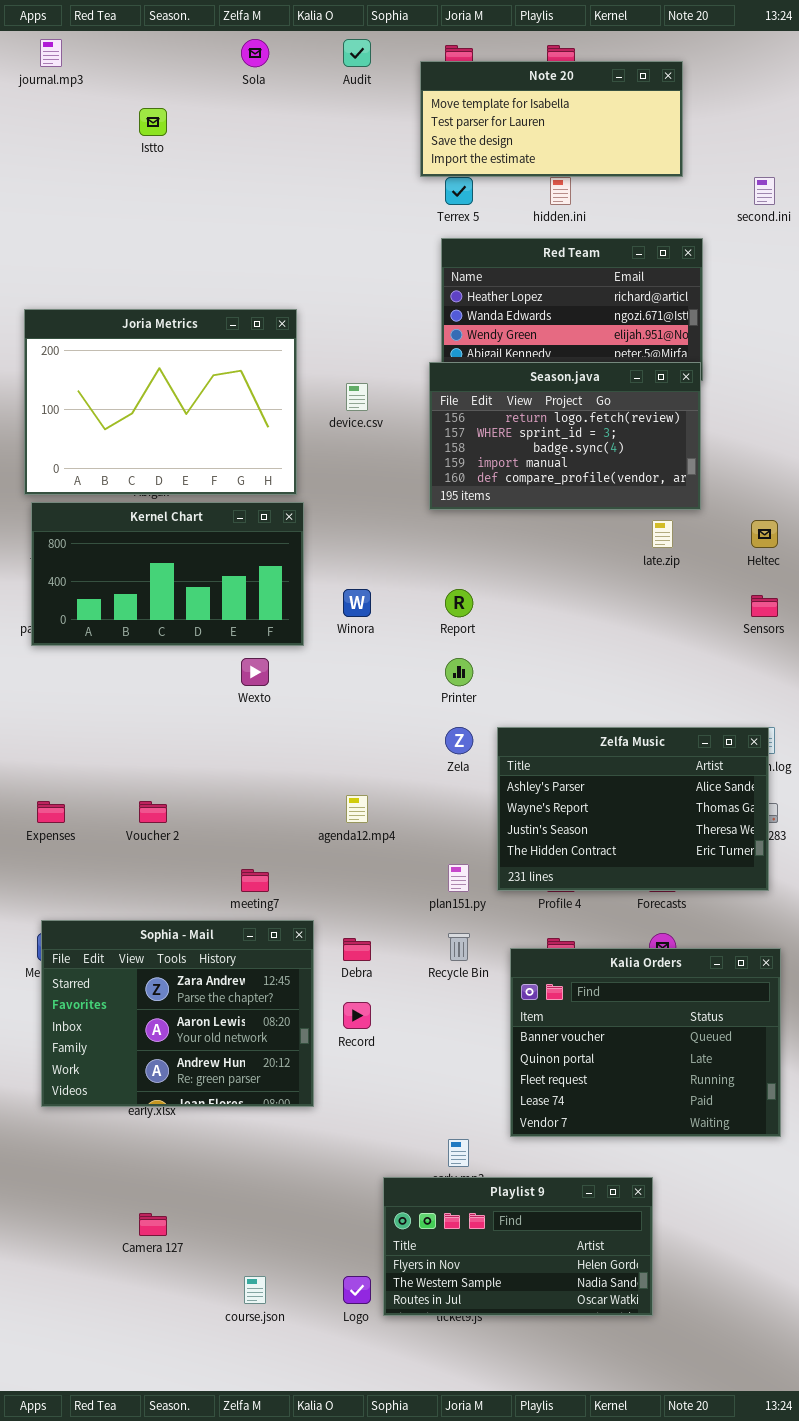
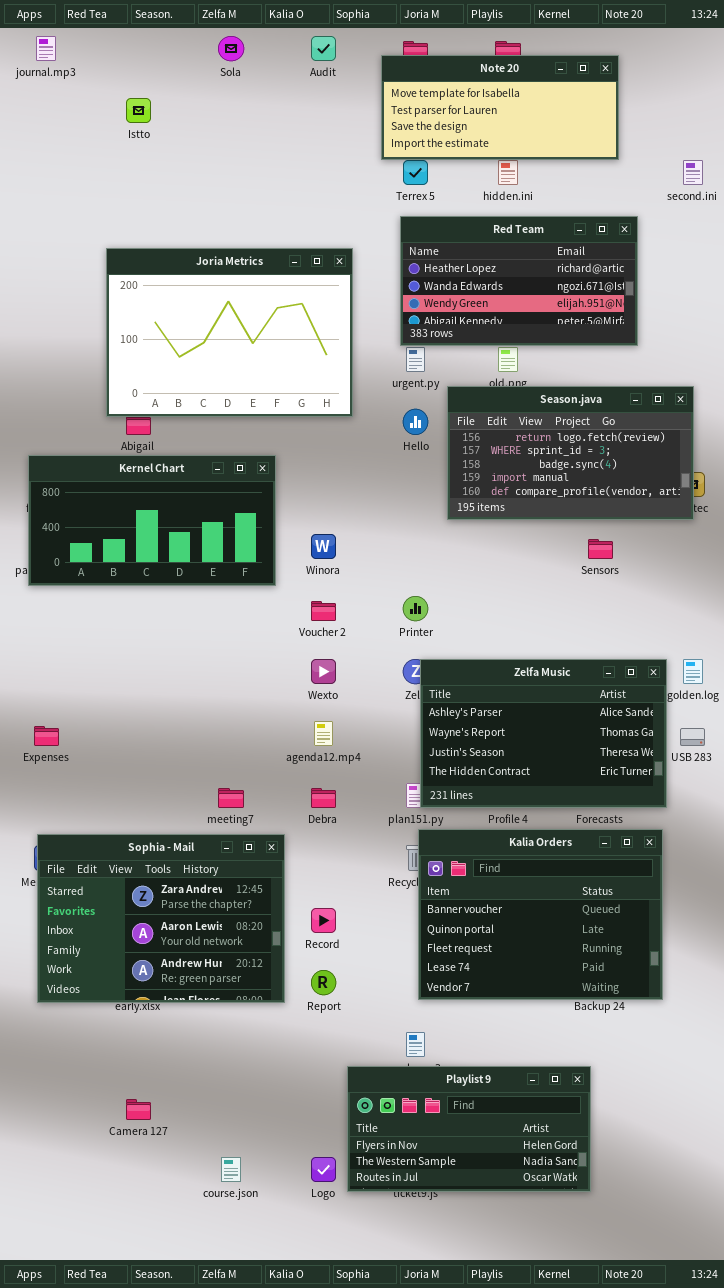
Joria Metrics: [24,309,297,495] -> [106,248,353,417], moved
Season.java: [429,362,701,510] -> [447,386,694,520], moved
Report: [445,589,473,617] -> [311,970,336,995], moved
Sensors: [751,595,778,617] -> [588,539,613,559], moved
Wexto: [241,658,269,686] -> [311,659,336,684], moved
Zelfa Music: [497,727,769,891] -> [420,659,667,808], moved
Voucher 2: [139,801,167,823] -> [311,601,336,621], moved
Debra: [343,938,371,961] -> [311,788,336,808], moved
Kalia Orders: [510,948,781,1137] -> [418,829,663,1000], moved

